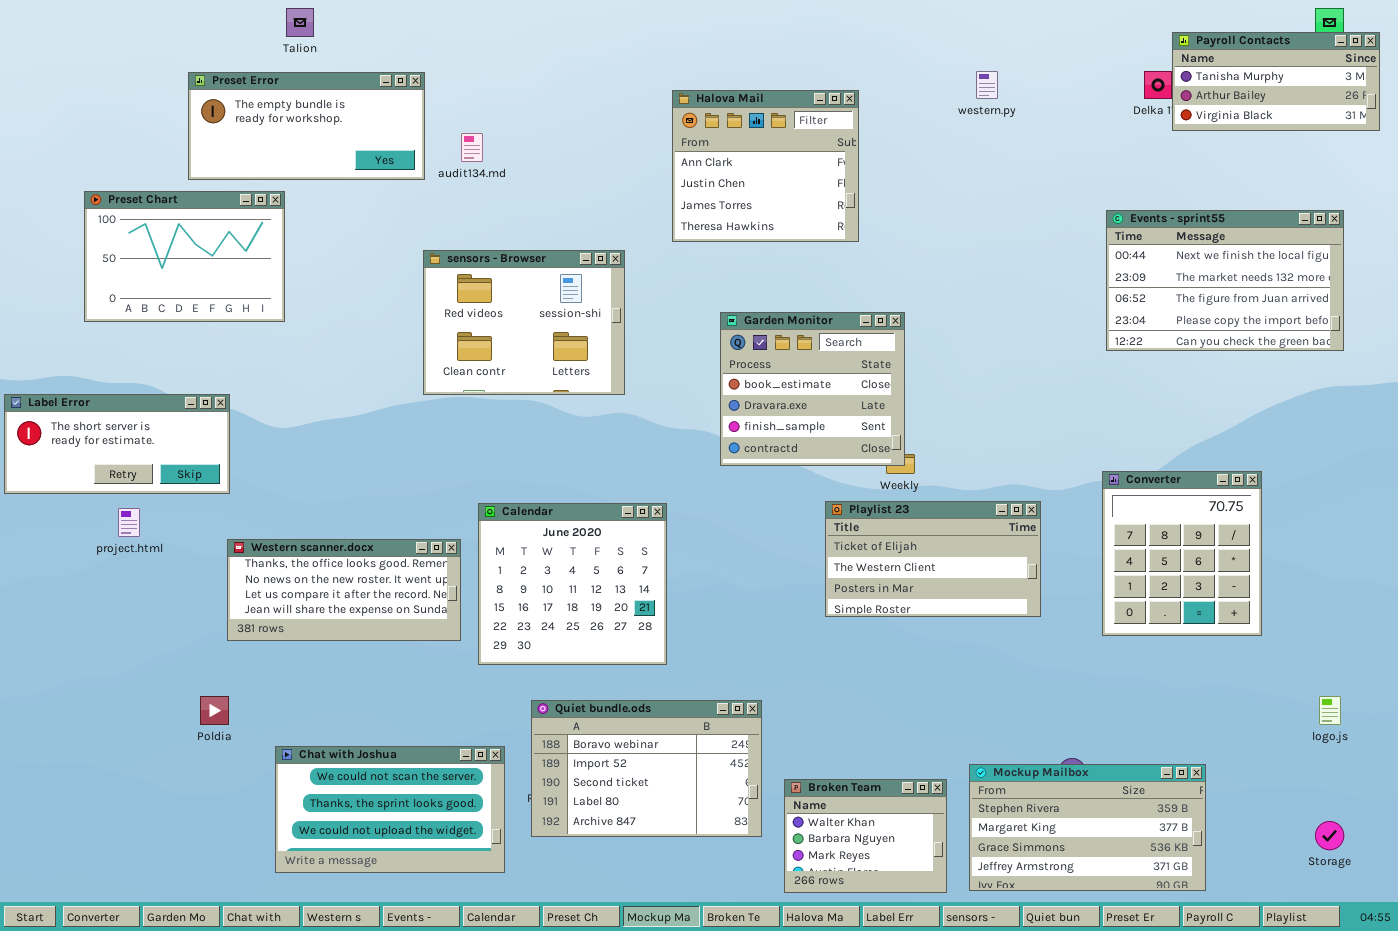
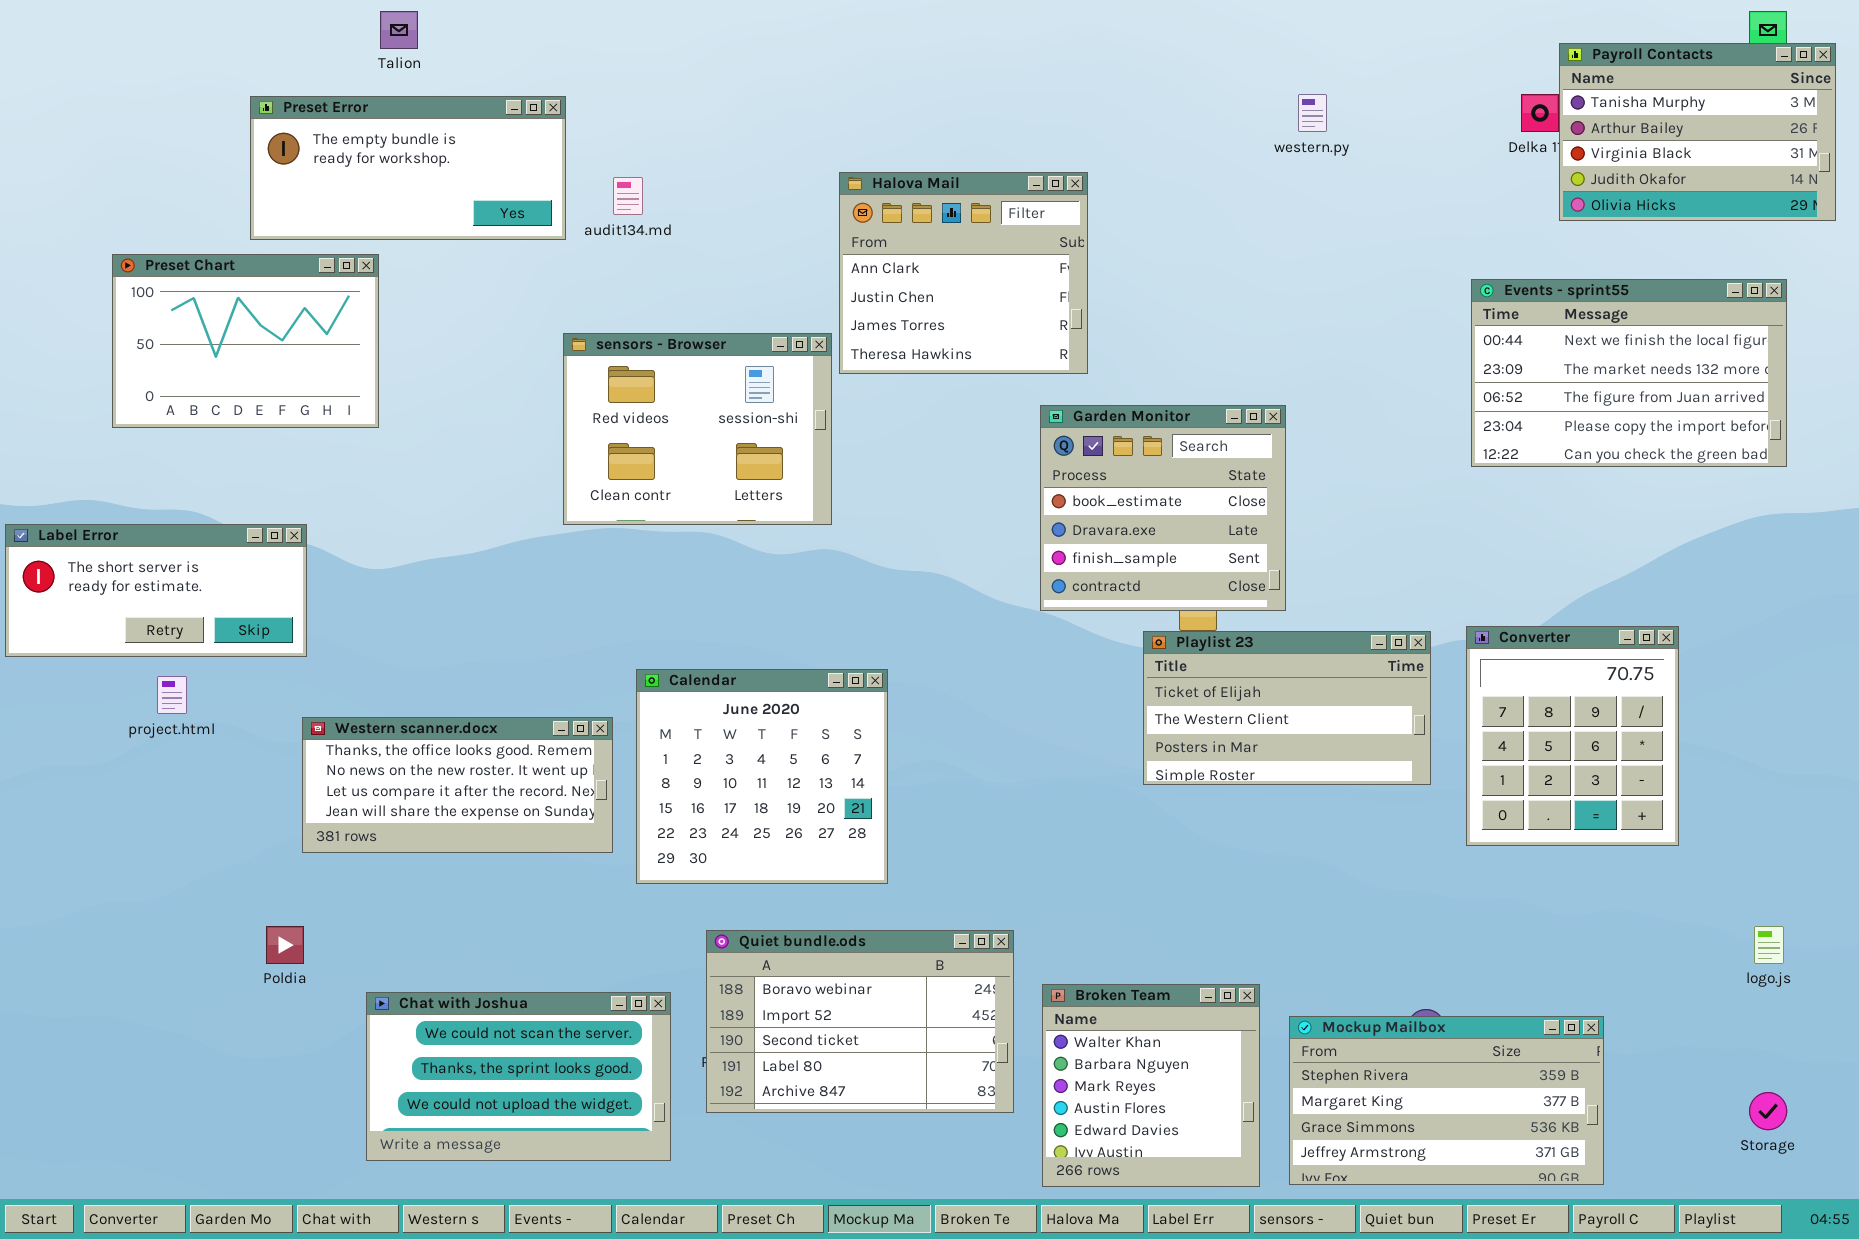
Payroll Contacts: [1172,32,1380,131] -> [1559,43,1836,221], resized
Halova Mail: [672,90,859,242] -> [839,172,1088,374], moved
Garden Monitor: [720,312,905,466] -> [1040,405,1286,611], moved
Playlist 23: [825,501,1041,617] -> [1143,631,1431,785], moved
Broken Team: [784,779,947,893] -> [1042,984,1260,1187], resized

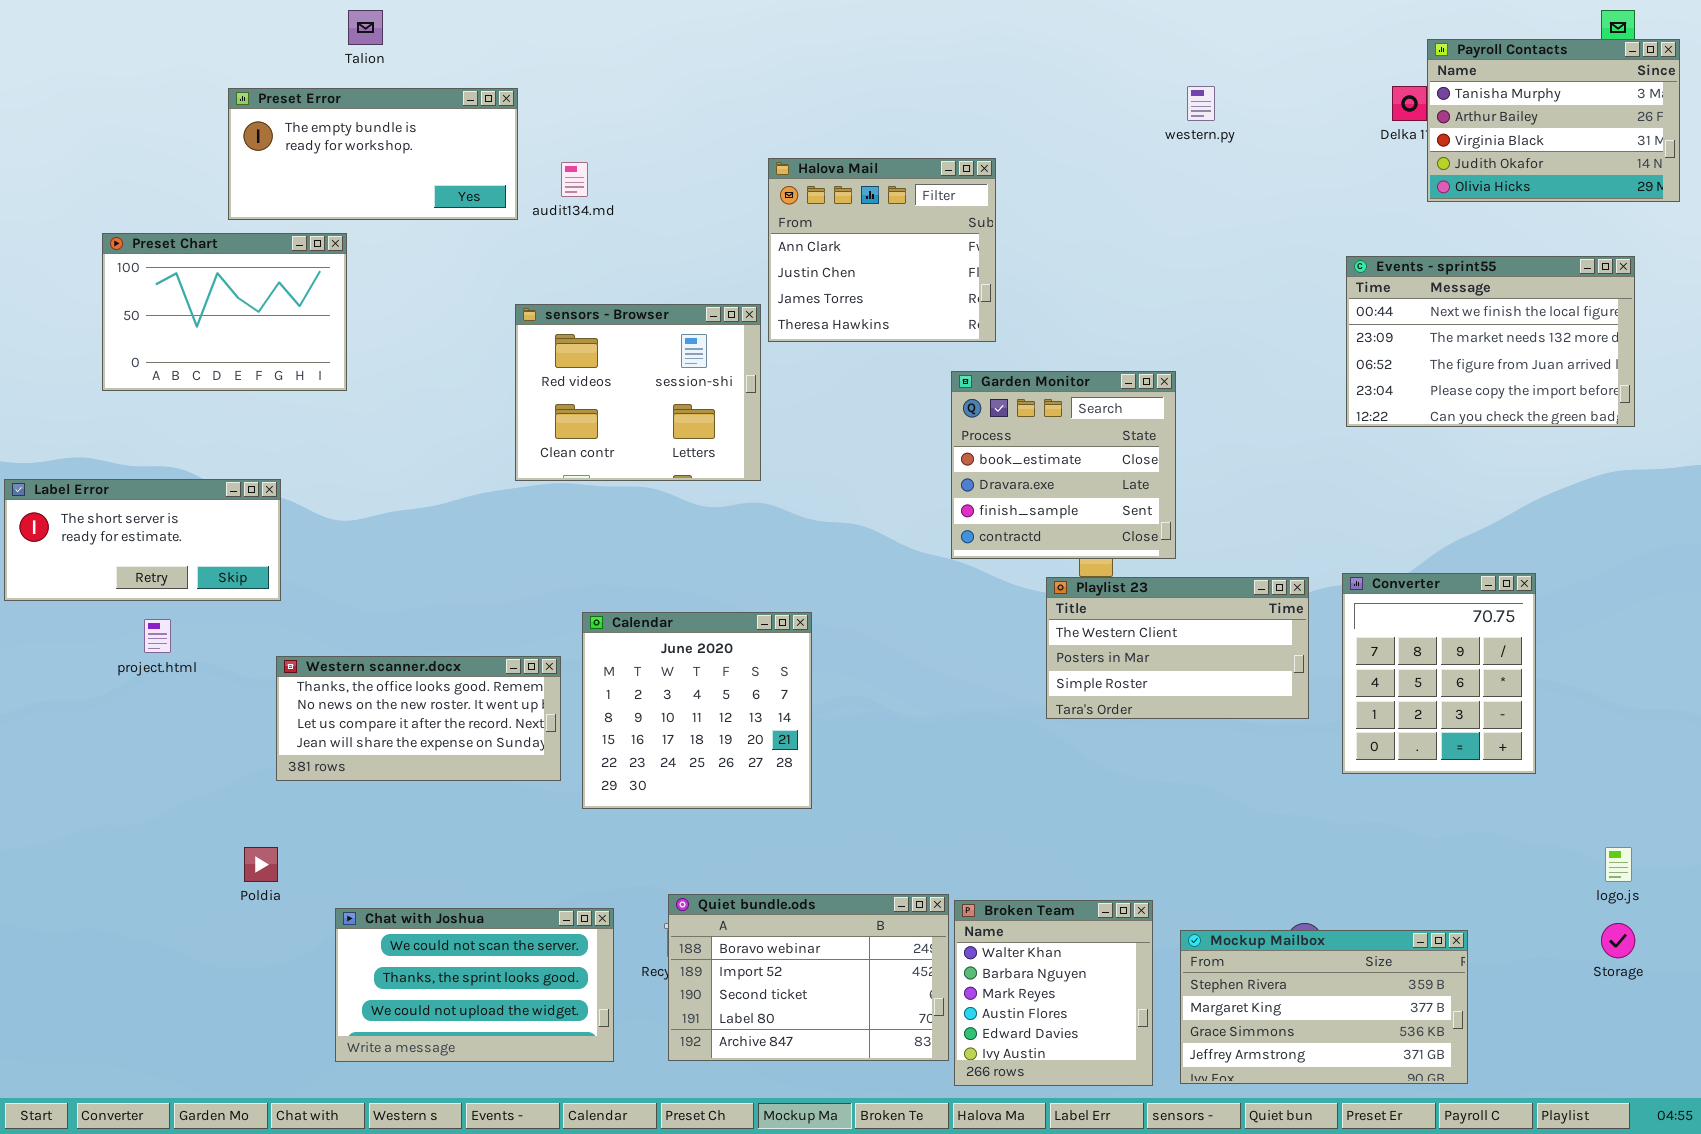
Playlist 23: [1143,631,1431,785] -> [1046,577,1309,719], scrolled down 1 row
Quiet bundle.ods: [706,930,1014,1113] -> [668,894,949,1061], moved
Storage: [1749,1092,1787,1130] -> [1601,923,1635,958], moved

